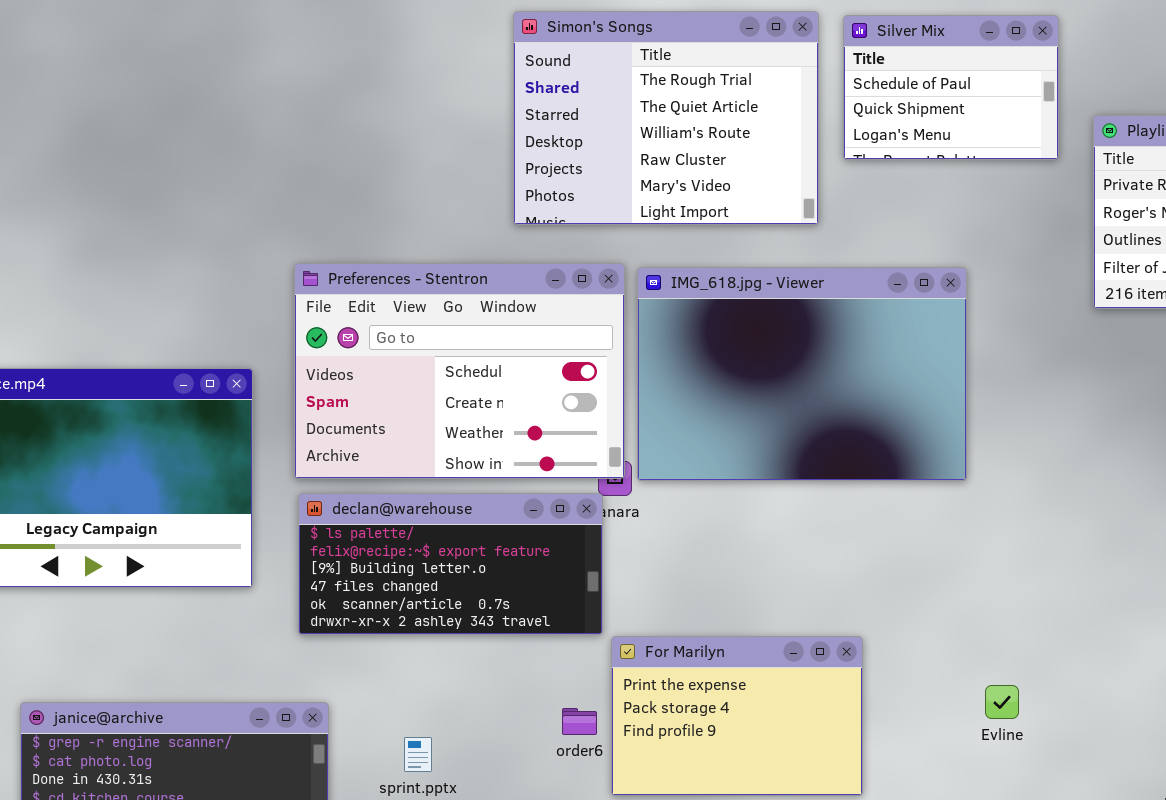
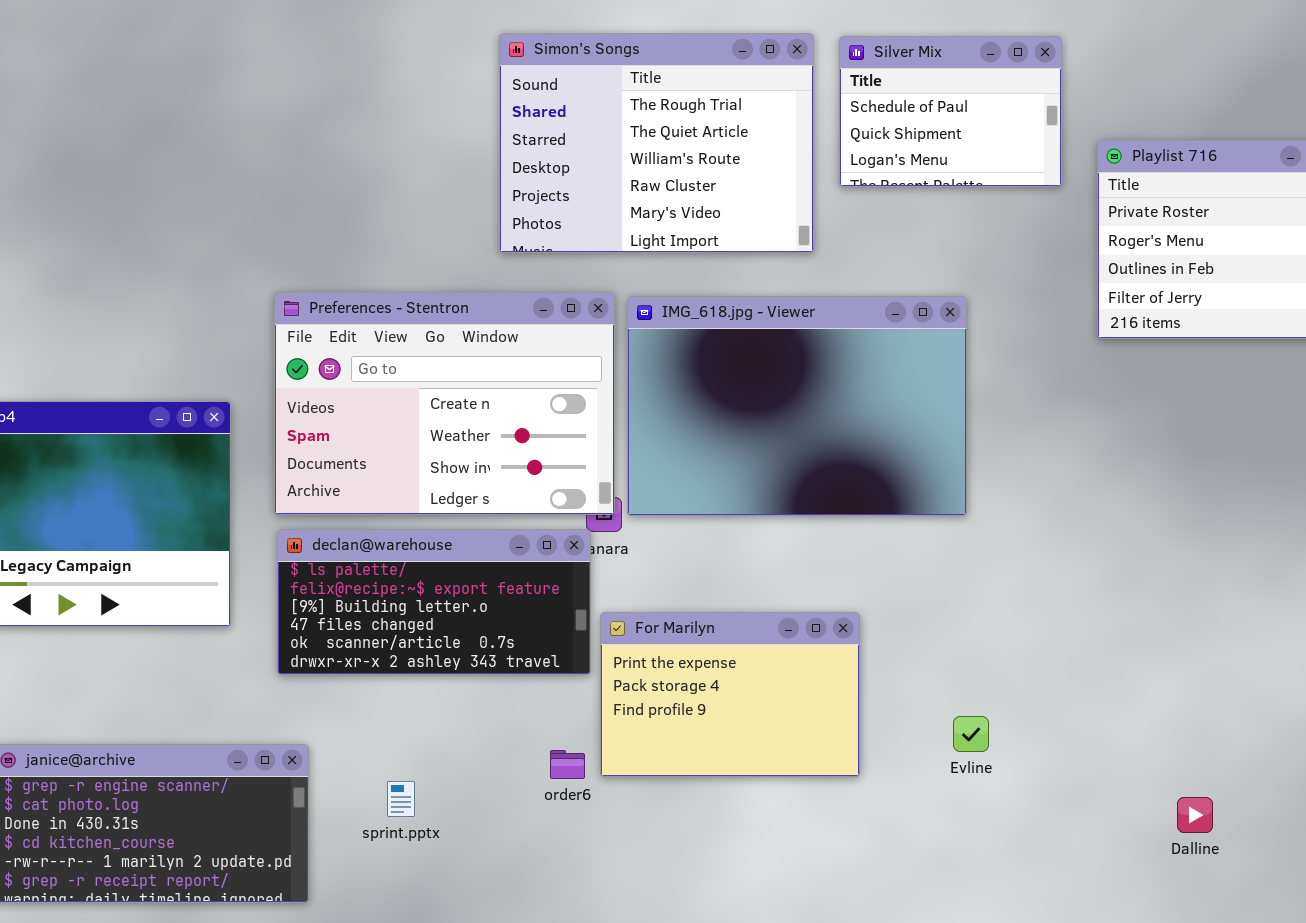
Preferences - Stentron: [294,263,625,479] -> [274,292,615,515], scrolled down 1 row
For Marilyn: [611,636,863,796] -> [600,612,860,777], moved
Evline: [985,685,1019,719] -> [953,716,989,752], moved

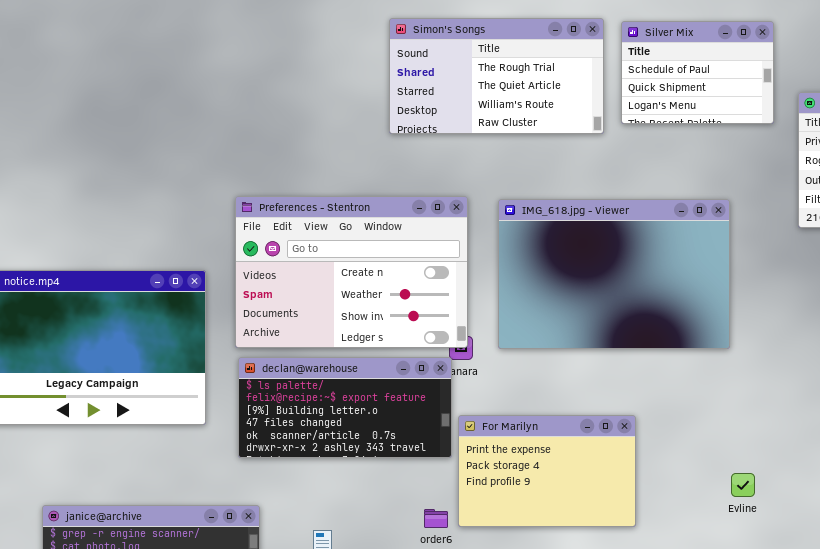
Simon's Songs: [499,33,814,253] -> [389,18,604,134], resized
IMG_618.jpg - Viewer: [627,296,967,516] -> [498,199,730,349], moved
Evline: [953,716,989,752] -> [731,473,755,497], moved

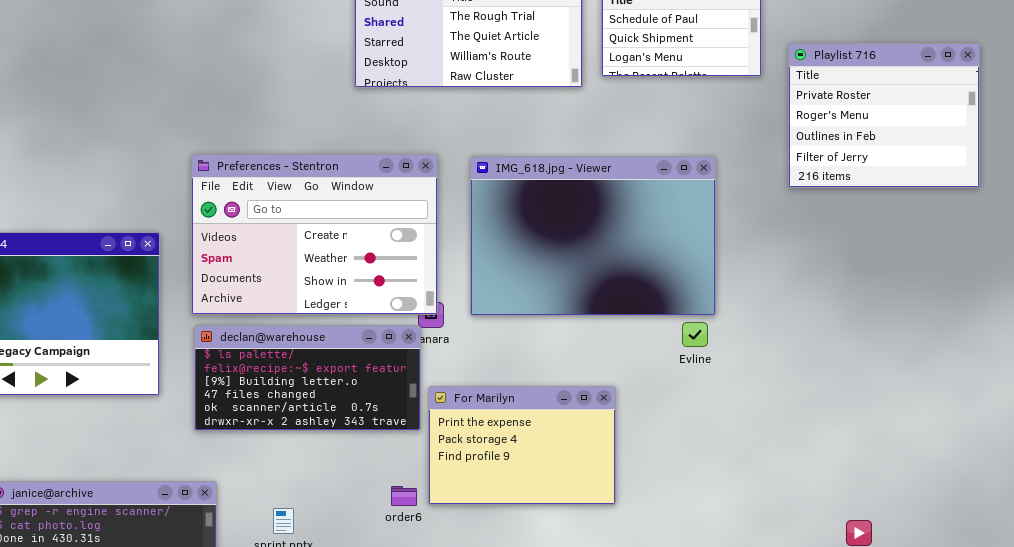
Evline: [731,473,755,497] -> [682,322,708,347], moved

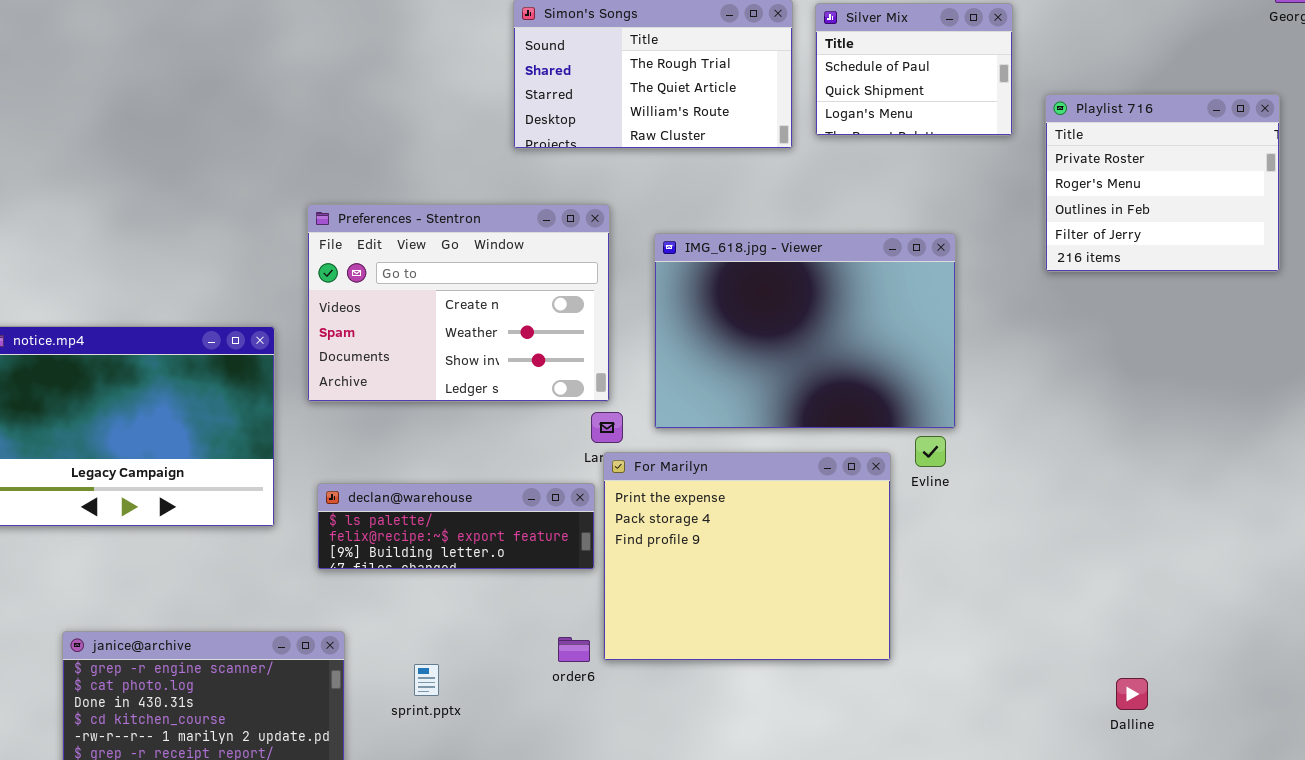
Preferences - Stentron: [191,154,438,315] -> [307,204,610,402], moved
declan@warehouse: [194,325,421,431] -> [317,483,595,570], resized
For Marilyn: [428,386,616,505] -> [603,452,891,661], resized

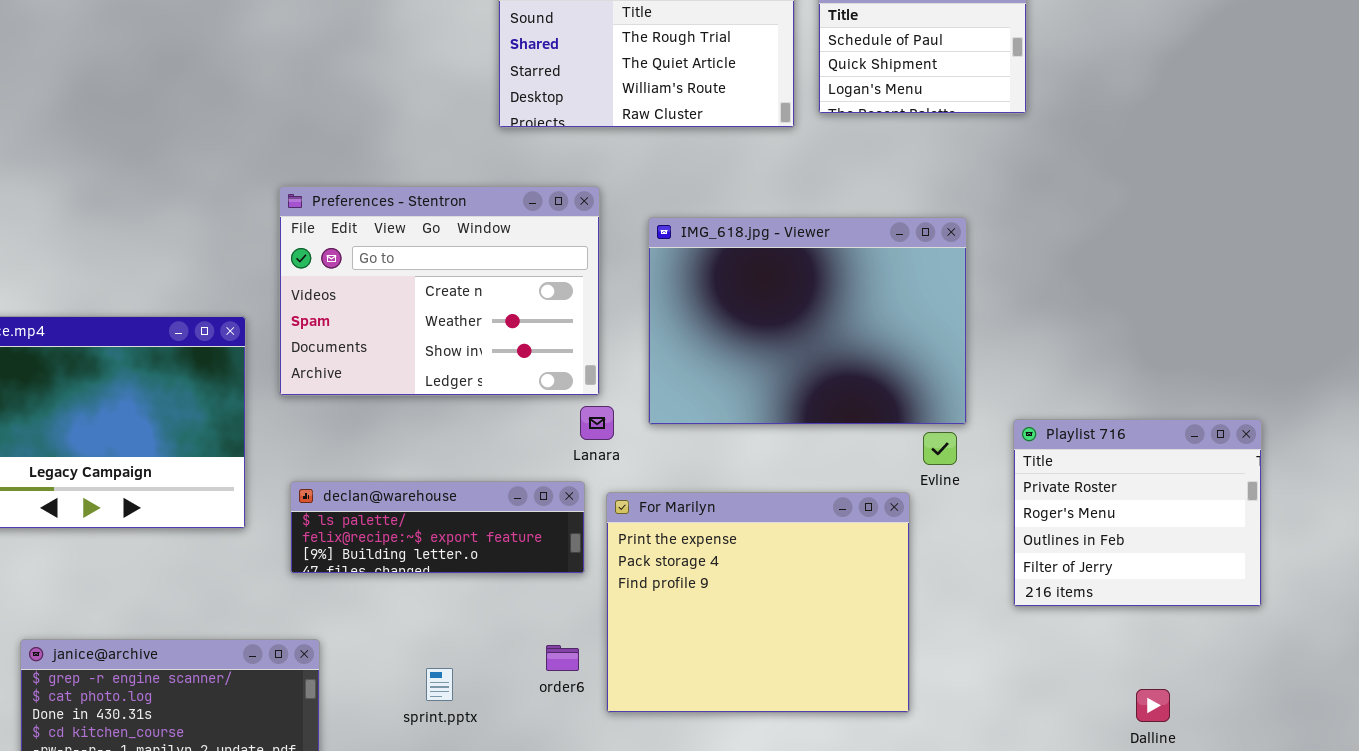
Playlist 716: [1045,94,1280,272] -> [1013,419,1262,607], moved
For Marilyn: [603,452,891,661] -> [606,492,910,713], moved
sprint.pptx: [414,664,439,696] -> [426,668,453,701], moved

